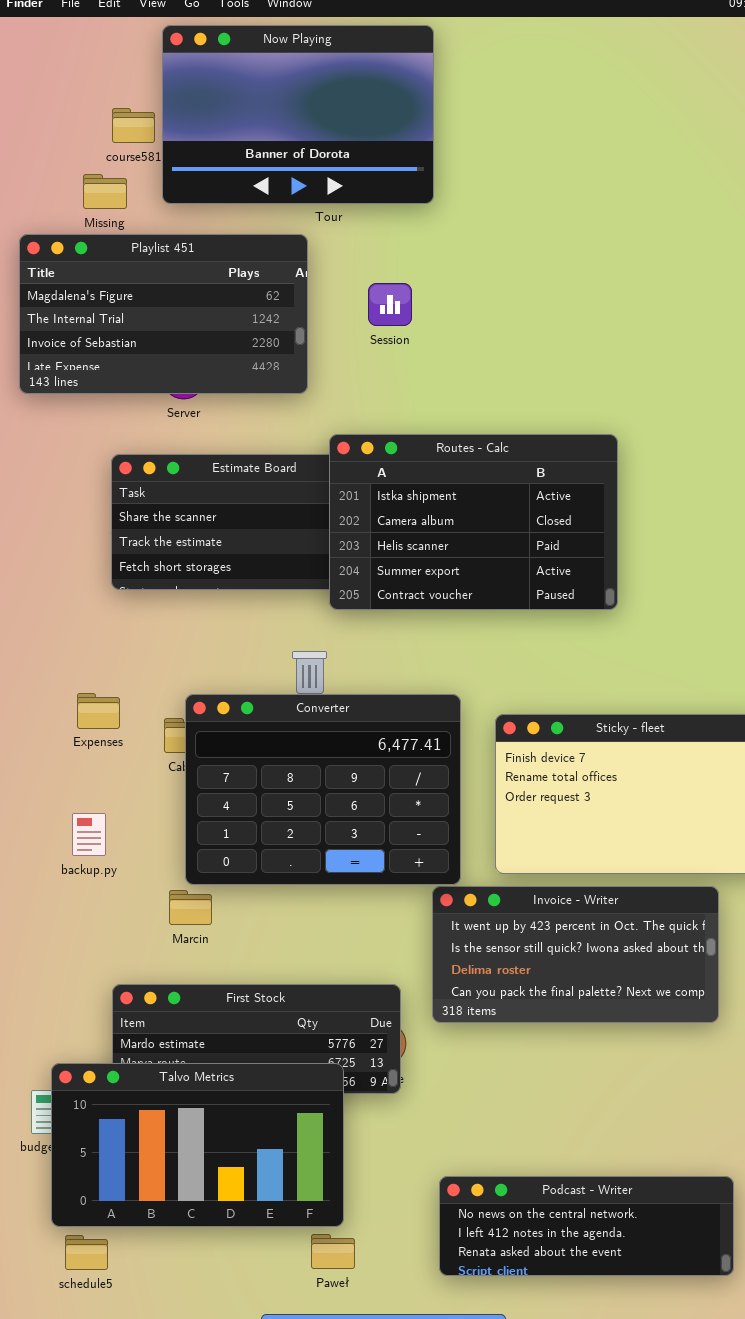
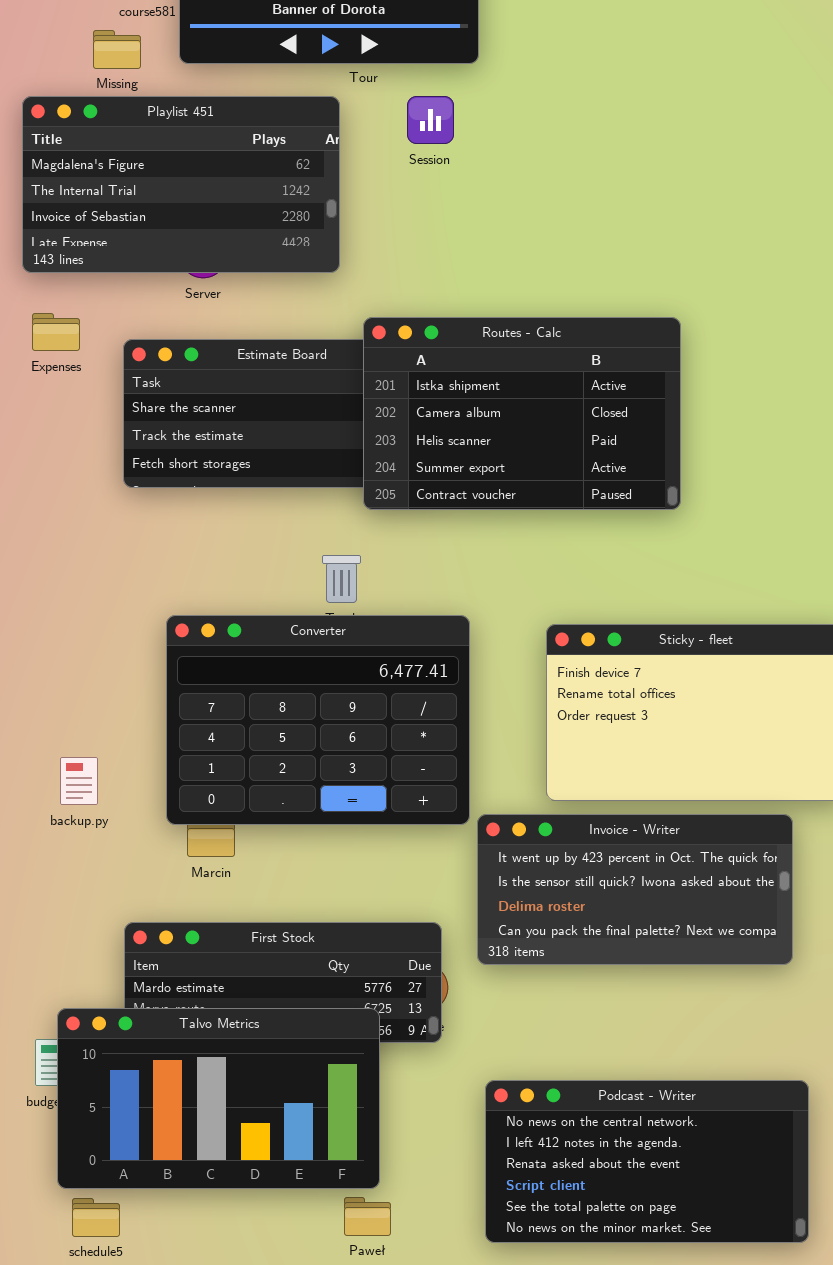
Session: [368,283,412,326] -> [407,96,454,144], moved
Expenses: [77,693,120,729] -> [32,313,80,351], moved
Converter: [185,694,461,885] -> [166,615,470,825], moved
backup.py: [72,813,106,856] -> [60,757,98,805], moved
Podcast - Writer: [439,1176,734,1276] -> [485,1080,809,1243], resized

